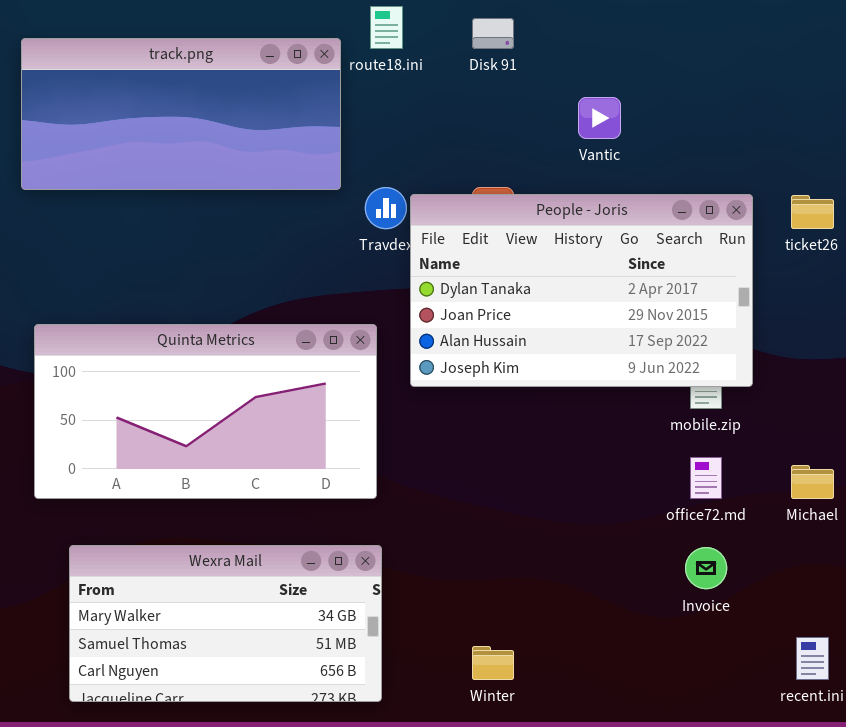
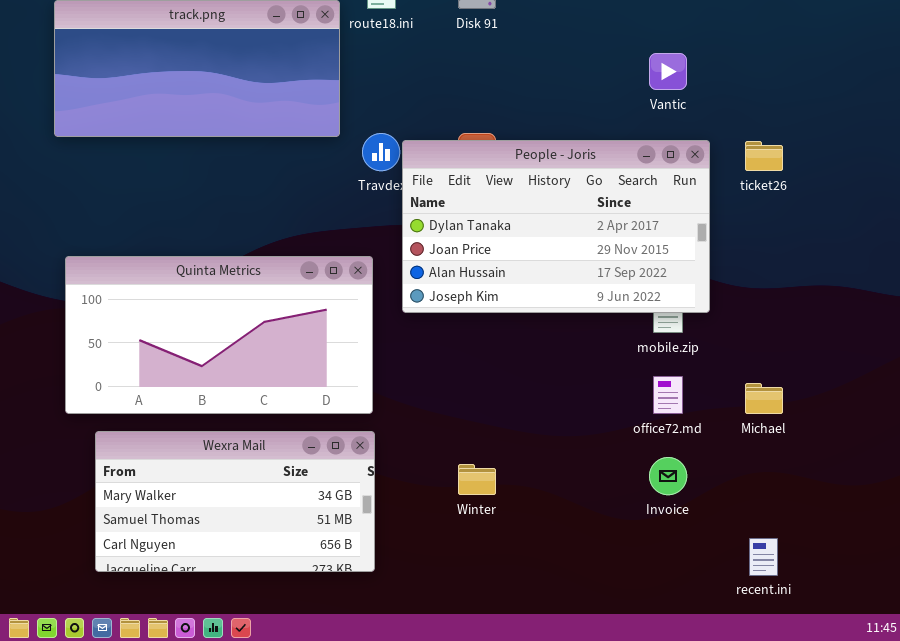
Vantic: [578,97,621,139] -> [649,53,687,90], moved
Wexra Mail: [69,545,382,702] -> [95,431,375,572], moved
Winter: [472,646,514,680] -> [458,464,496,495], moved

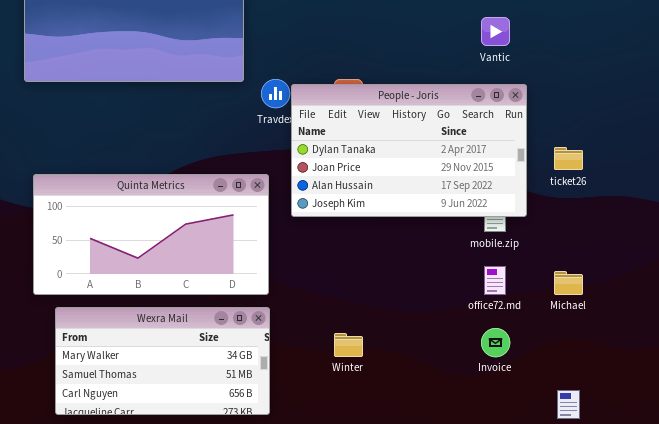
ticket26: [745,141,783,171] -> [554,147,583,170], moved

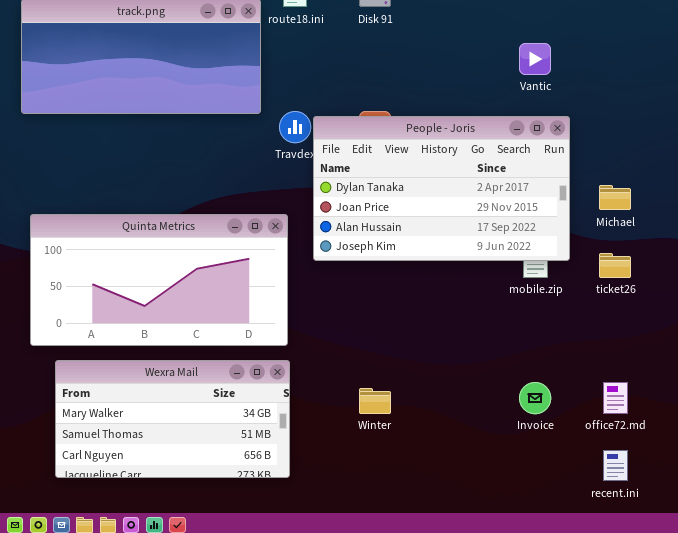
ticket26: [554,147,583,170] -> [599,253,631,278], moved
office72.md: [484,266,506,295] -> [603,382,628,414], moved
Michael: [554,271,583,295] -> [599,185,631,210], moved

